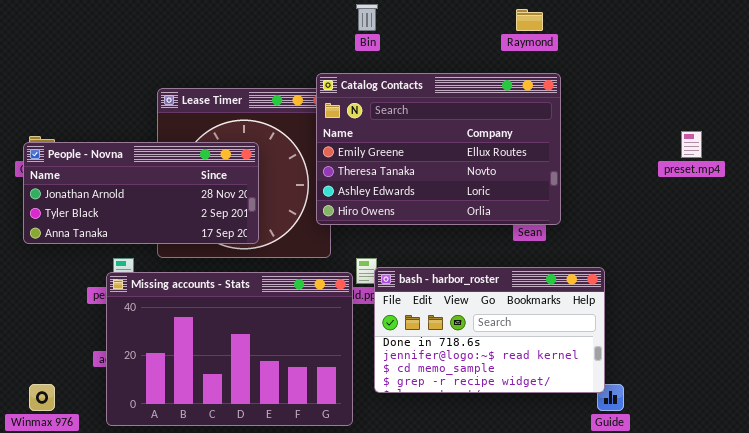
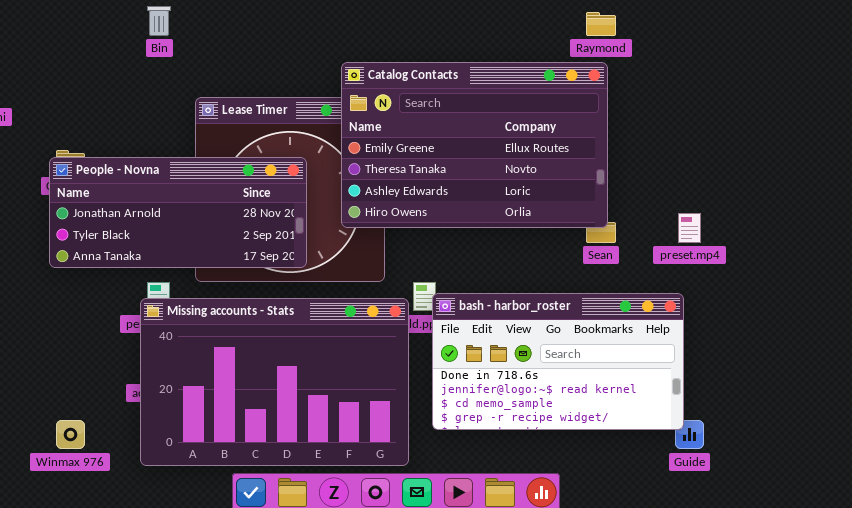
Bin: [356,4,378,31] -> [147,6,171,36], moved
Catalog Contacts: [316,73,561,225] -> [341,62,608,228], moved
preset.mp4: [681,131,702,158] -> [678,213,701,243], moved

